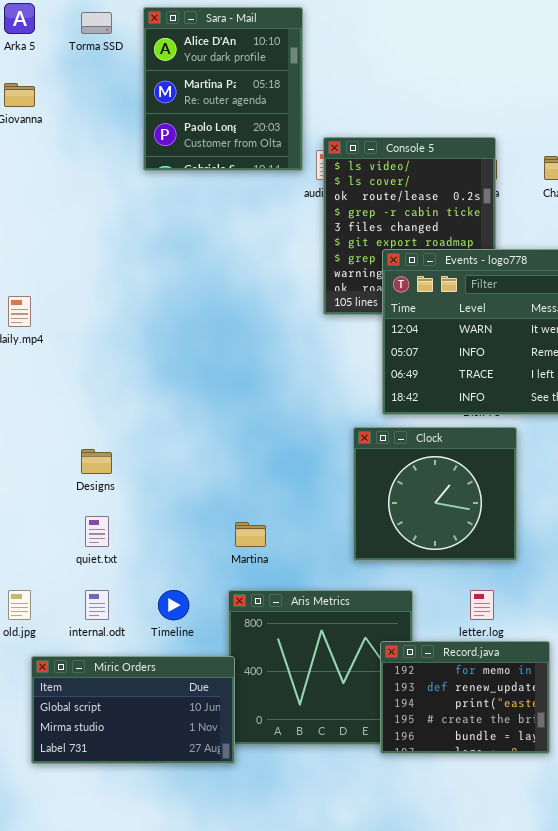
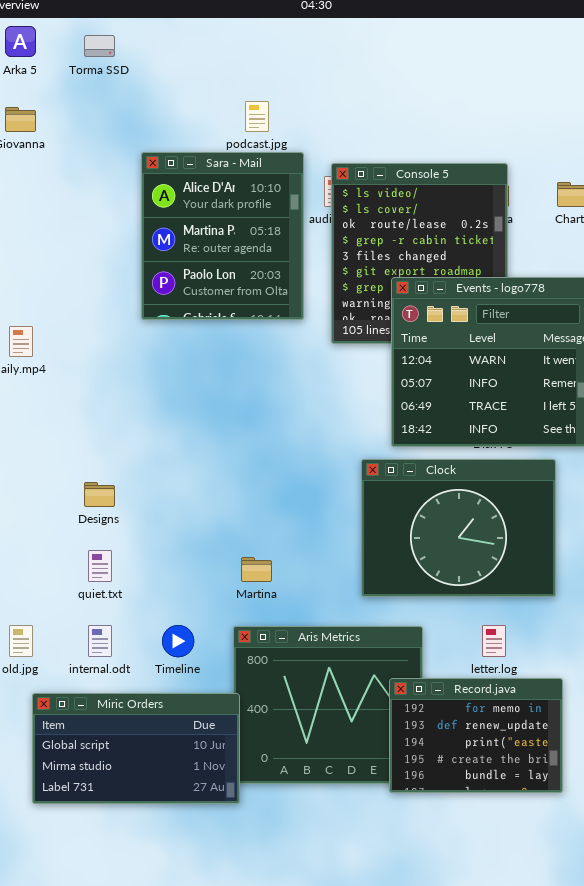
Sara - Mail: [143,7,303,171] -> [141,152,304,320], moved
Clock: [353,427,517,561] -> [361,459,556,597], resized

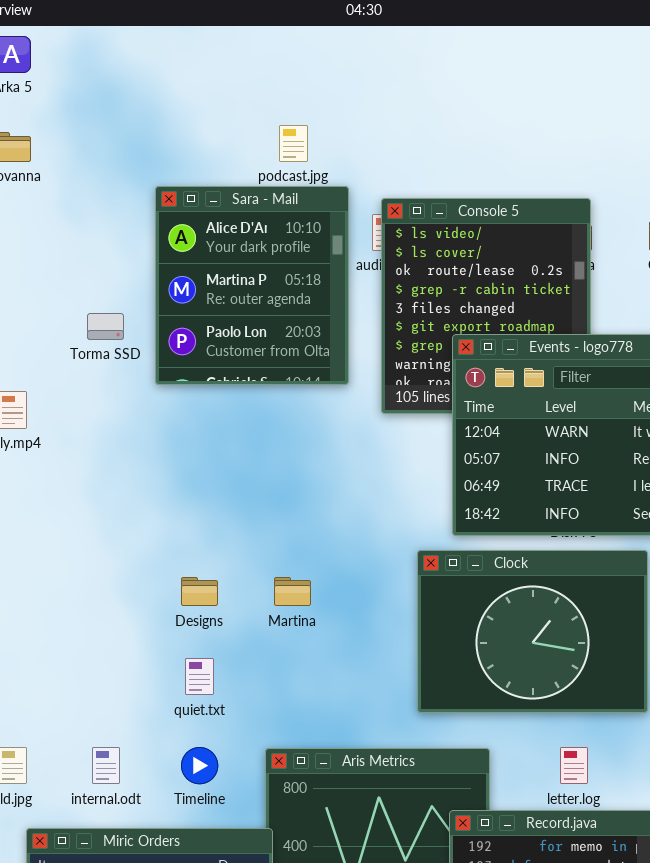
Torma SSD: [84,35,115,57] -> [87,313,124,340], moved
Designs: [84,482,115,507] -> [181,577,218,606], moved
quiet.txt: [88,550,112,582] -> [185,658,214,695], moved
Martina: [241,557,272,582] -> [274,577,311,606], moved

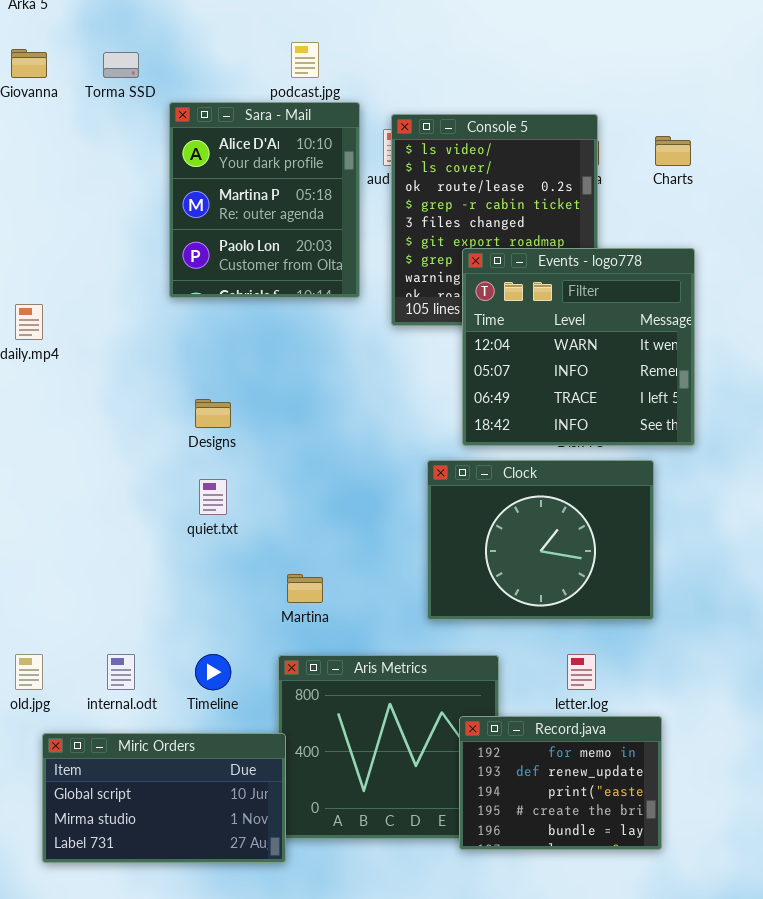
Torma SSD: [87,313,124,340] -> [103,52,139,78], moved
Designs: [181,577,218,606] -> [195,399,231,428], moved
Martina: [274,577,311,606] -> [287,574,323,603], moved
quiet.txt: [185,658,214,695] -> [199,479,227,515], moved

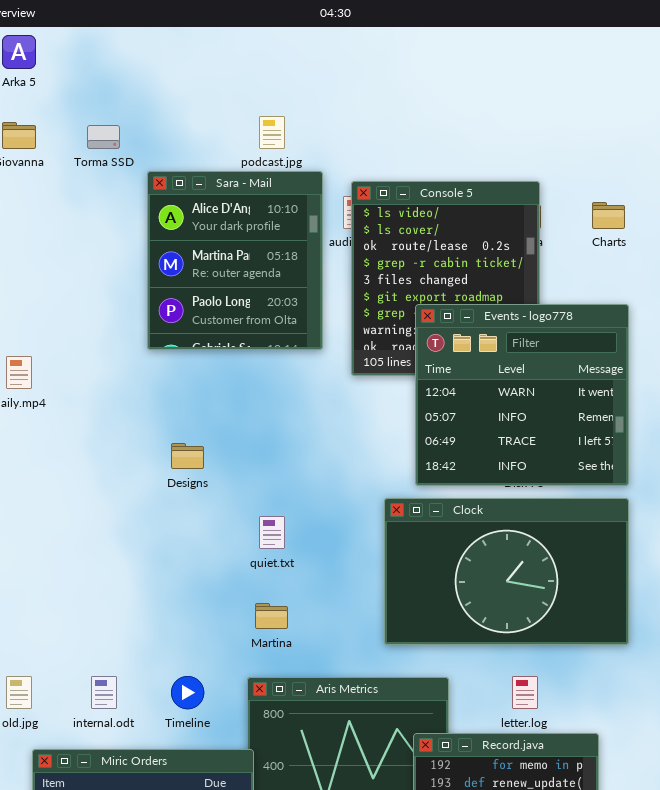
Clock: [427,460,654,620] -> [384,498,629,645], resized
quiet.txt: [199,479,227,515] -> [259,516,285,549], moved

